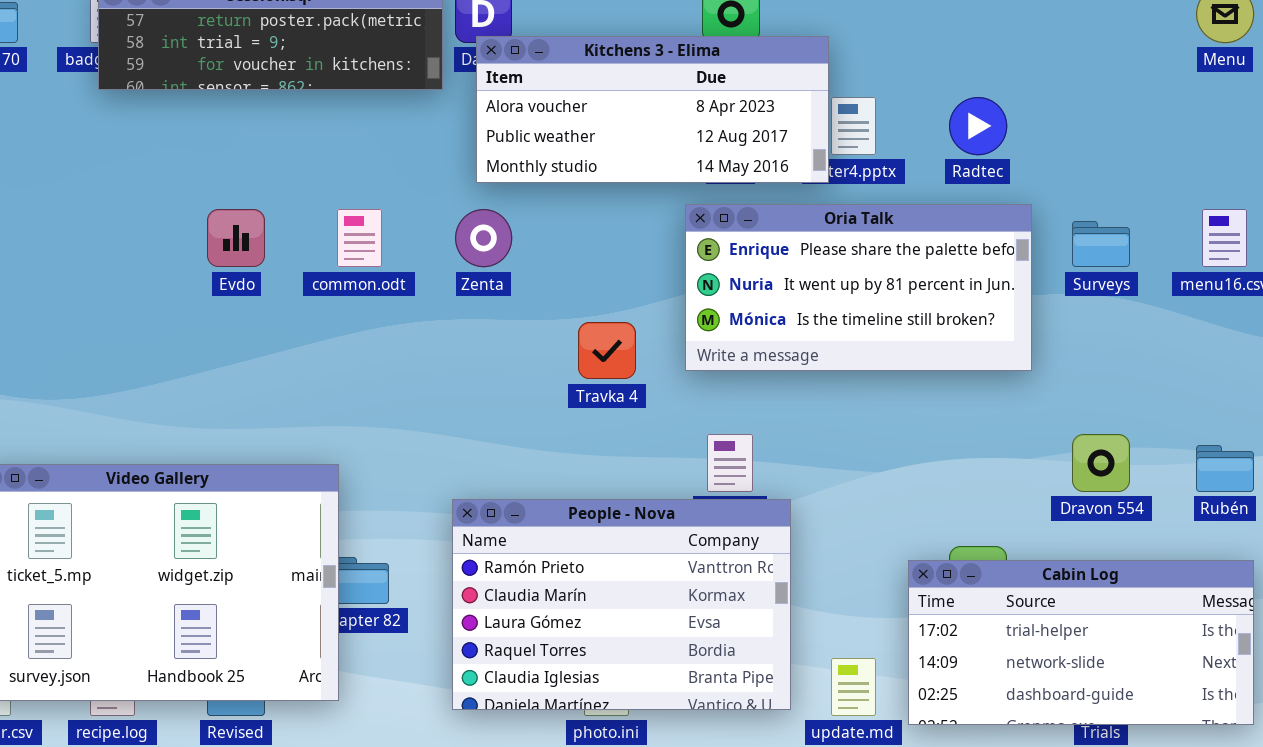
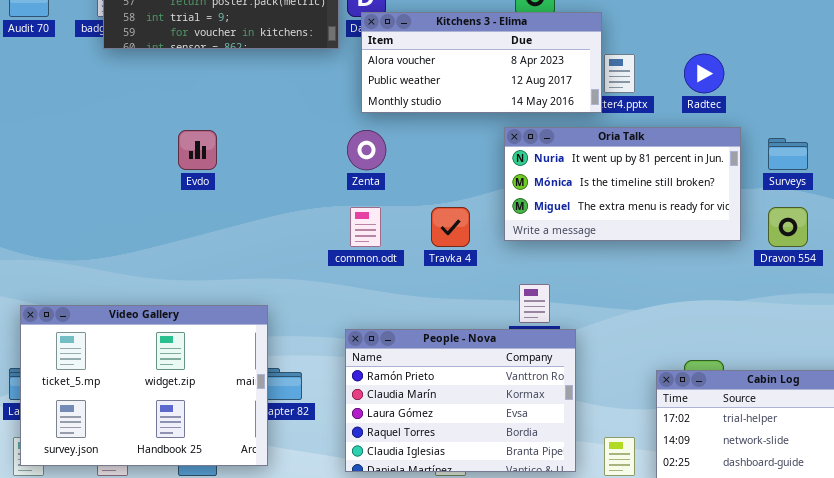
Oria Talk: [685,204,1032,371] -> [504,127,741,241], scrolled down 1 row
common.odt: [337,209,382,267] -> [350,207,381,247], moved
Dravon 554: [1072,434,1130,492] -> [768,207,808,247], moved

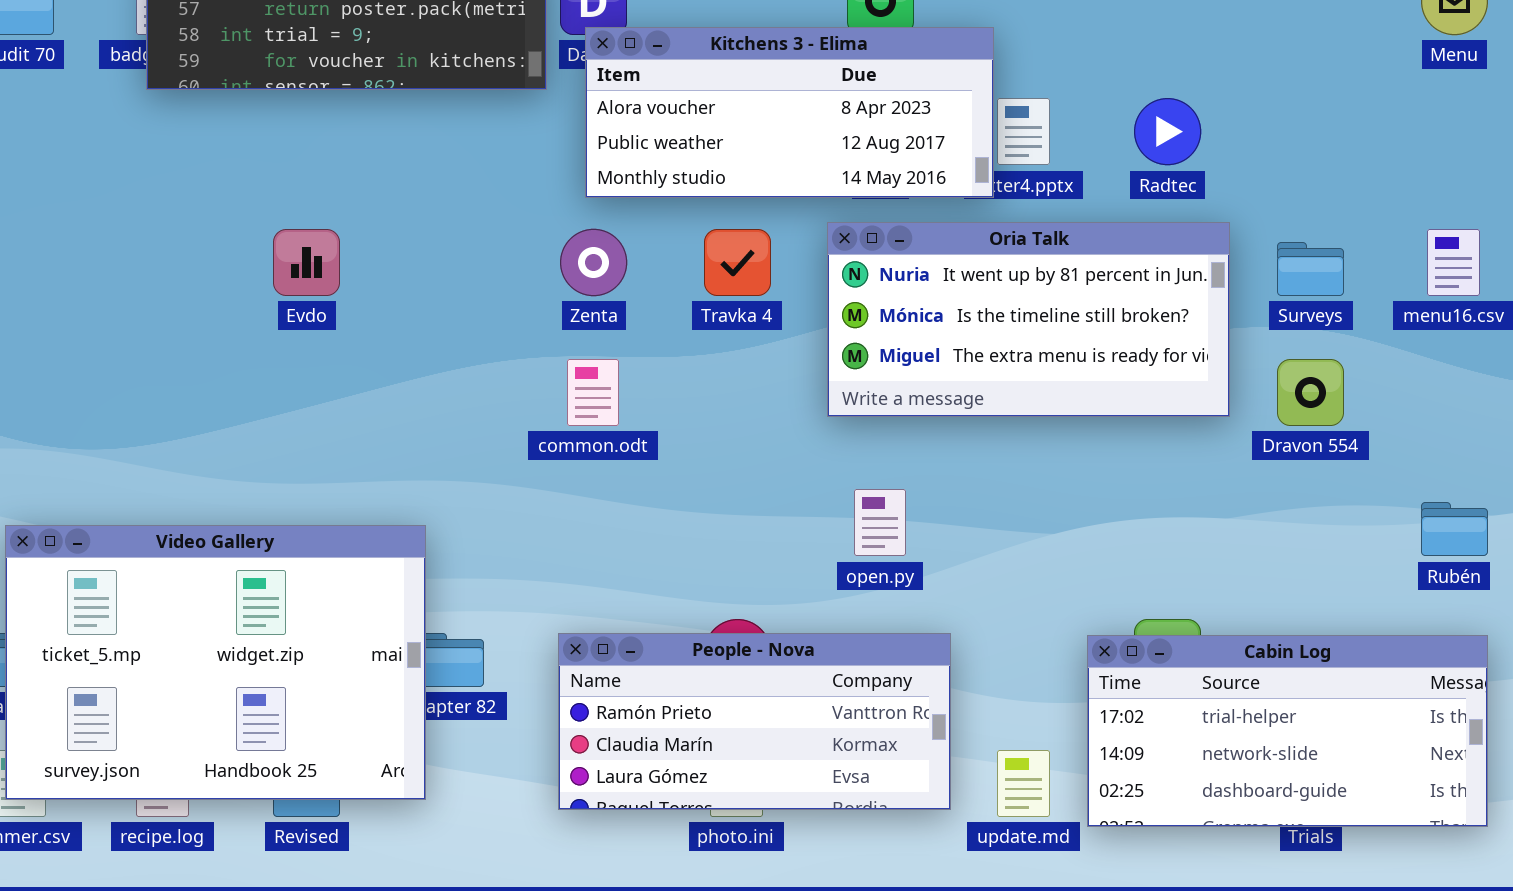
Travka 4: [431,207,470,247] -> [704,229,771,296], moved
People - Nova: [345,329,576,472] -> [558,633,951,810], resized

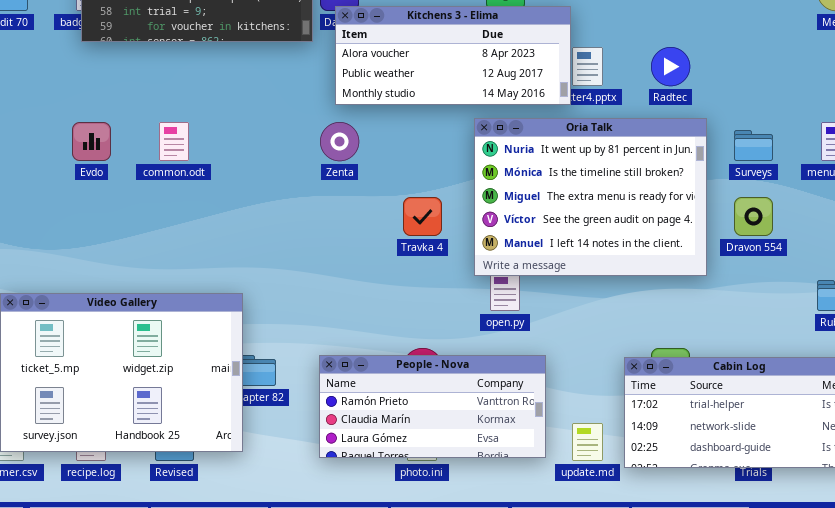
Oria Talk: [827,222,1230,417] -> [474,118,707,276], resized
Evdo: [273,229,340,296] -> [72,122,111,161], moved
Travka 4: [704,229,771,296] -> [403,197,442,236], moved
common.odt: [567,359,619,426] -> [159,122,189,161], moved

